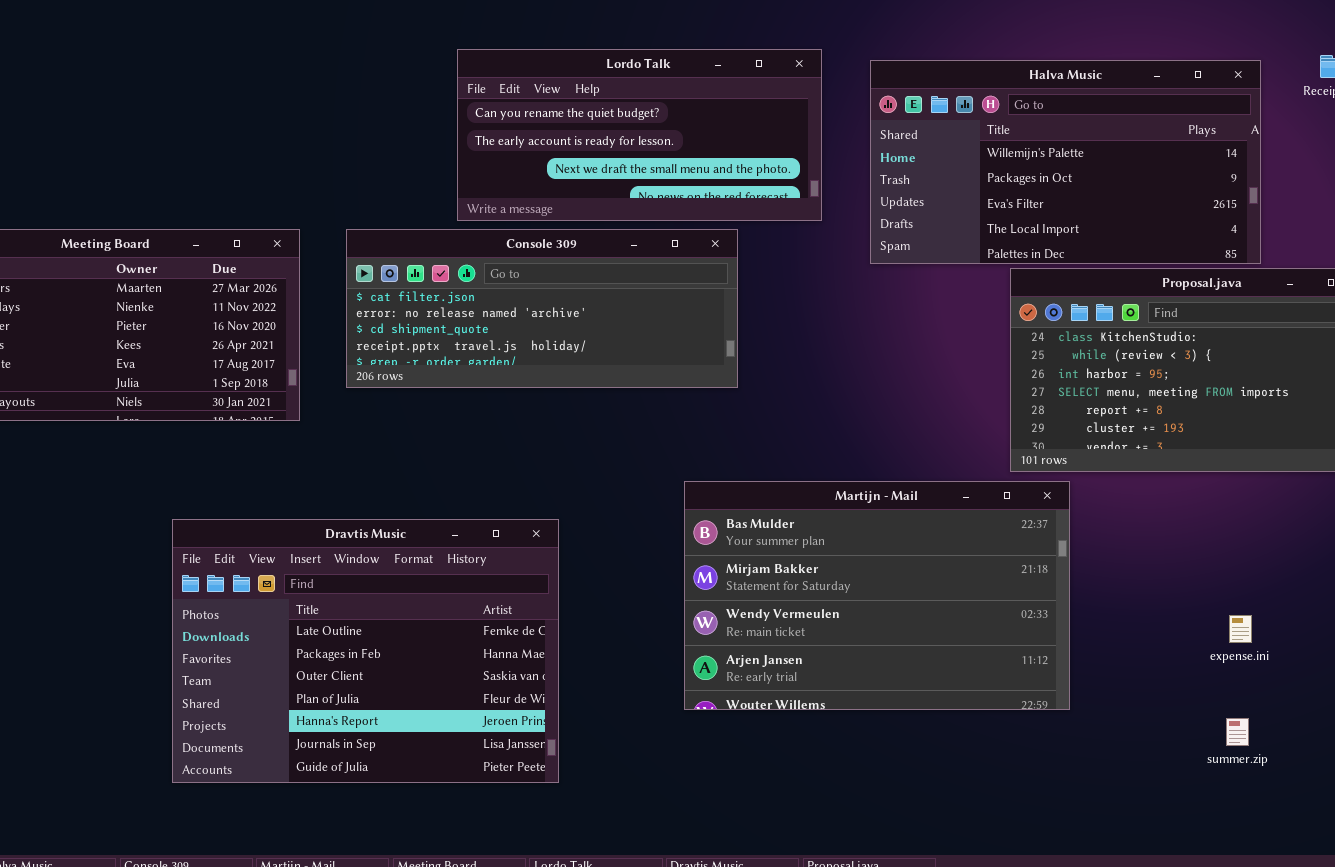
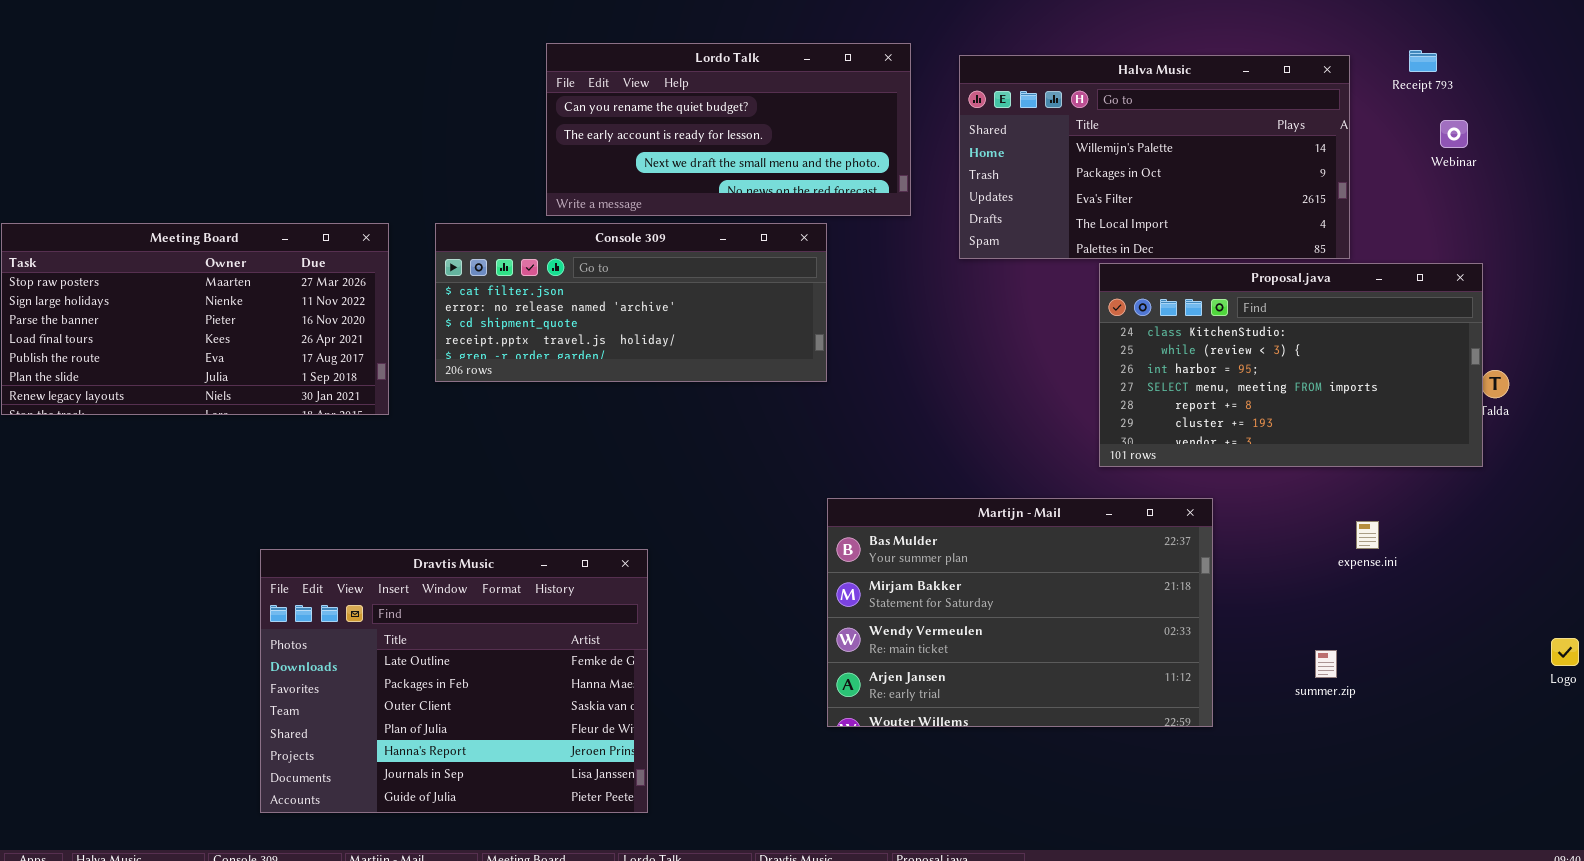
Martijn - Mail: [684,481,1070,710] -> [827,498,1213,727], moved
Dravtis Music: [172,519,559,783] -> [260,549,648,813], moved
expense.ini: [1229,615,1252,643] -> [1356,521,1379,549], moved
summer.zip: [1226,718,1249,746] -> [1315,650,1337,678], moved

